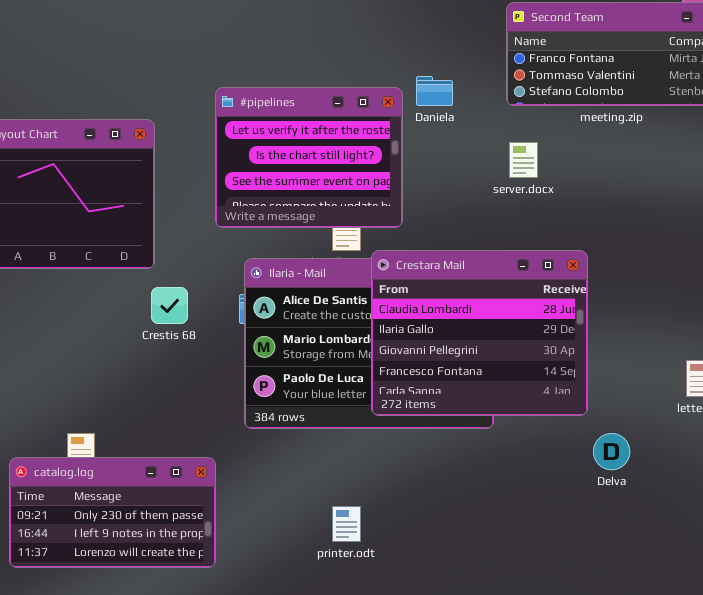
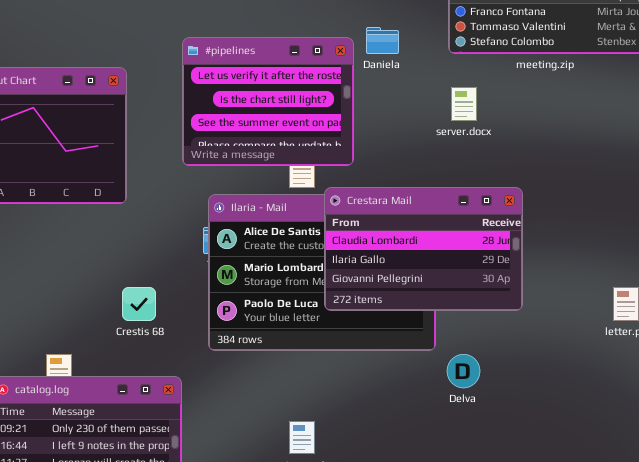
Crestara Mail: [371,250,588,416] -> [324,187,523,311], resized
Crestis 68: [151,287,188,324] -> [122,287,156,321], moved
Delva: [593,433,630,470] -> [447,354,480,388], moved

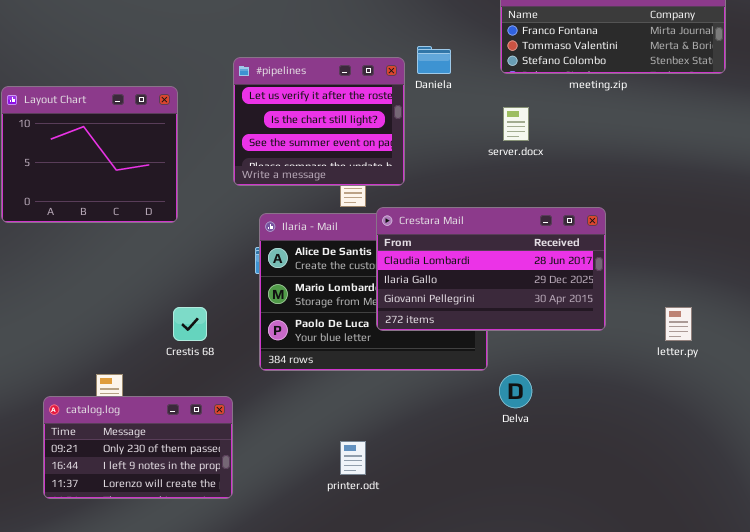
Crestara Mail: [324,187,523,311] -> [376,207,606,331], resized

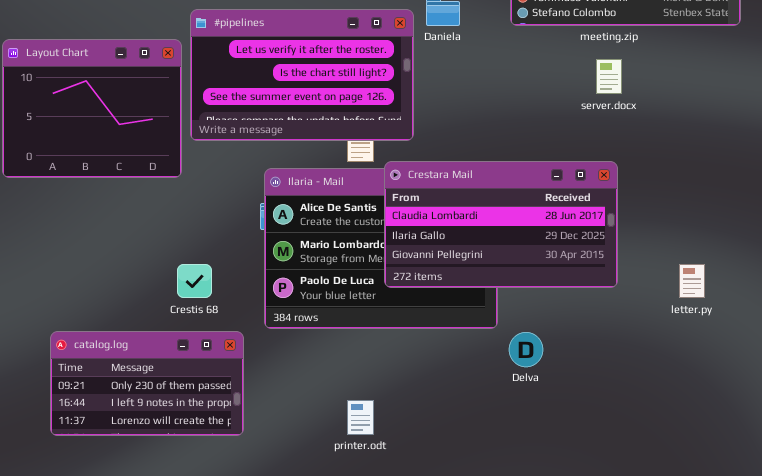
#pipelines: [233,57,405,186] -> [190,9,414,141], resized
server.docx: [503,107,529,141] -> [596,59,622,94], moved
catalog.log: [43,396,233,499] -> [50,331,244,436], moved

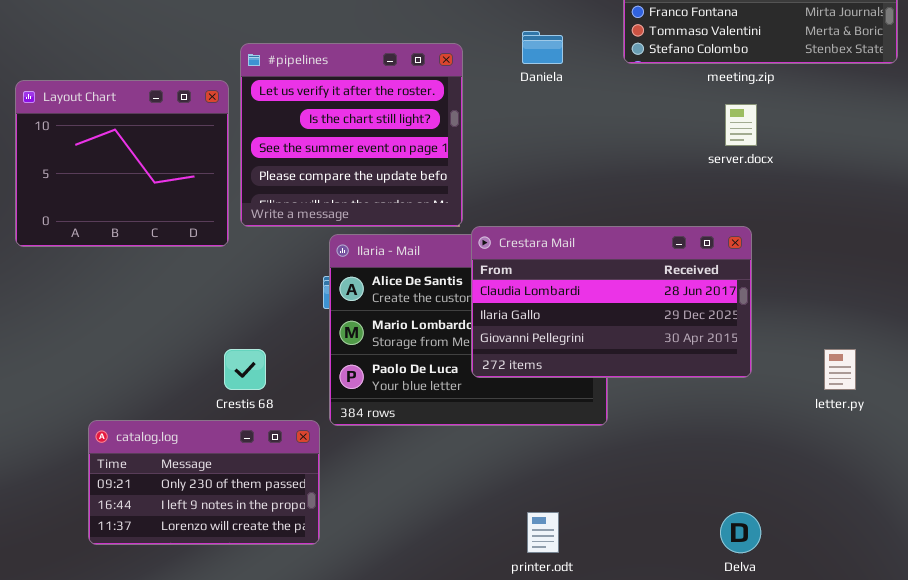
#pipelines: [190,9,414,141] -> [240,43,463,227], resized
catalog.log: [50,331,244,436] -> [88,420,320,545], moved
Delva: [509,332,543,367] -> [720,512,761,553], moved
printer.odt: [347,400,374,435] -> [527,512,559,553], moved

